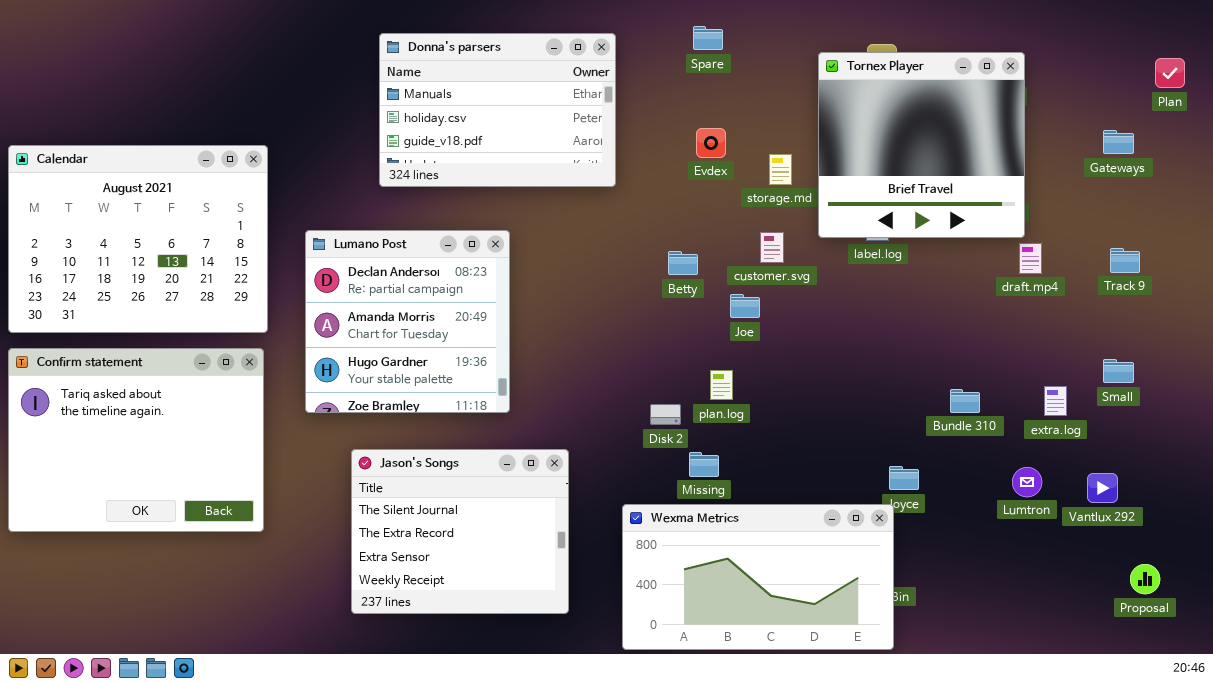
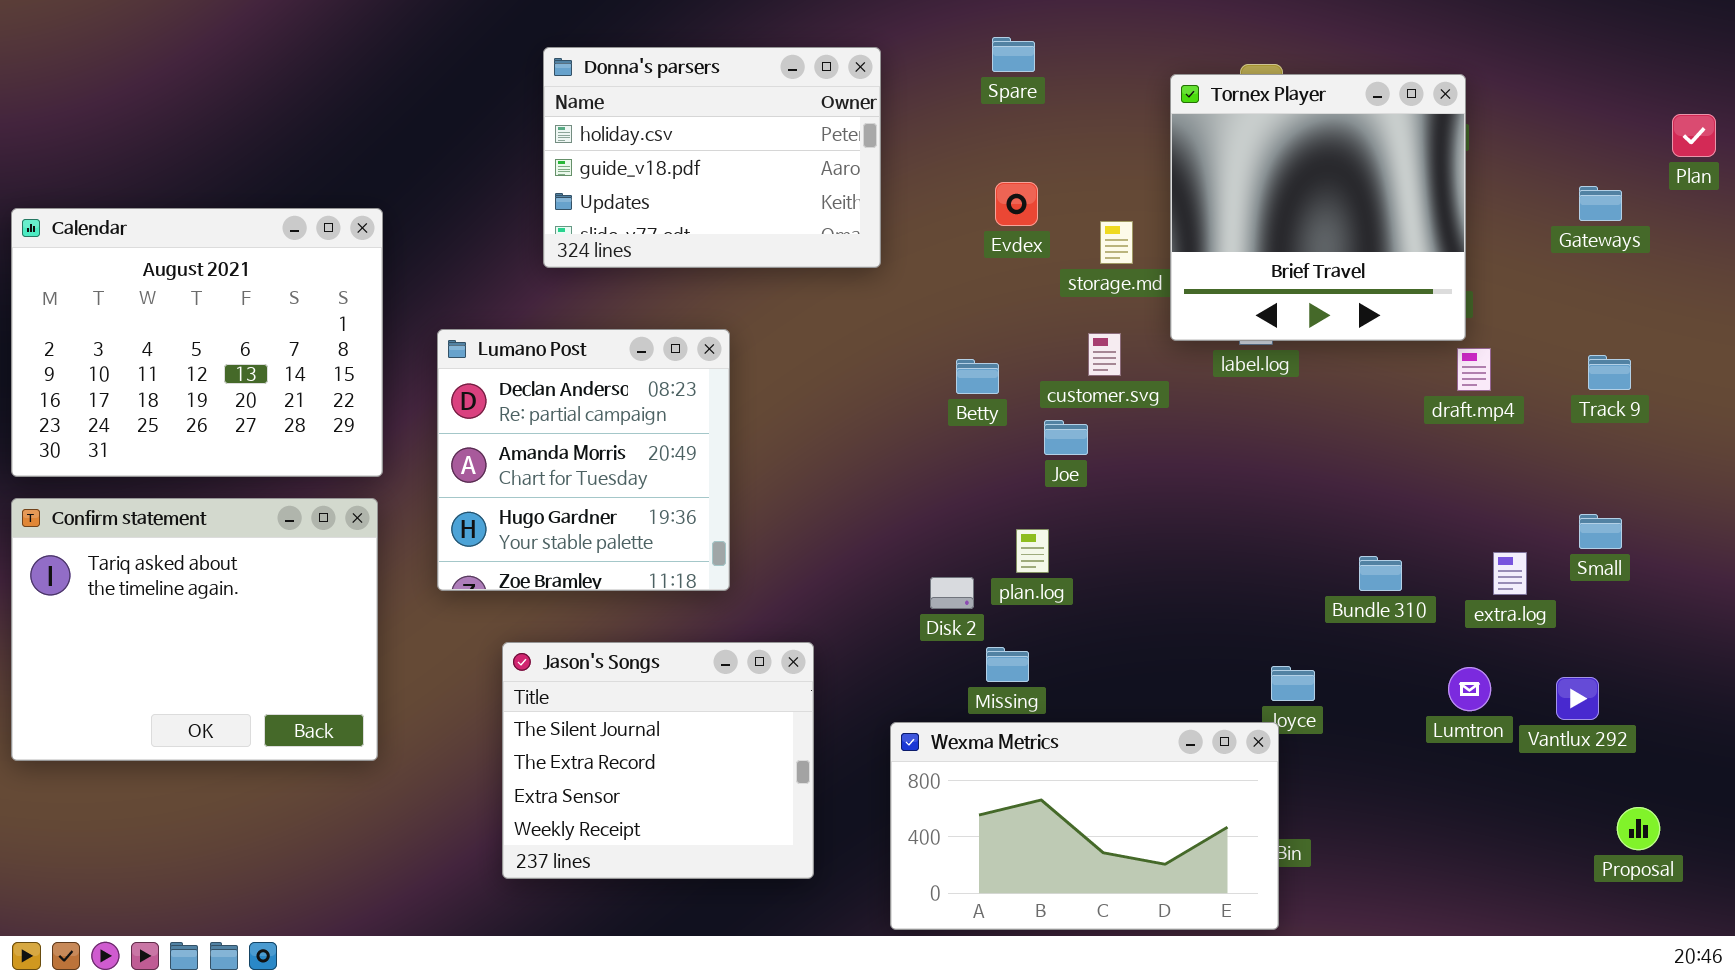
Donna's parsers: [379,33,616,187] -> [543,47,881,268], scrolled down 1 row
Plan: [1155,58,1185,88] -> [1672,114,1716,157], moved

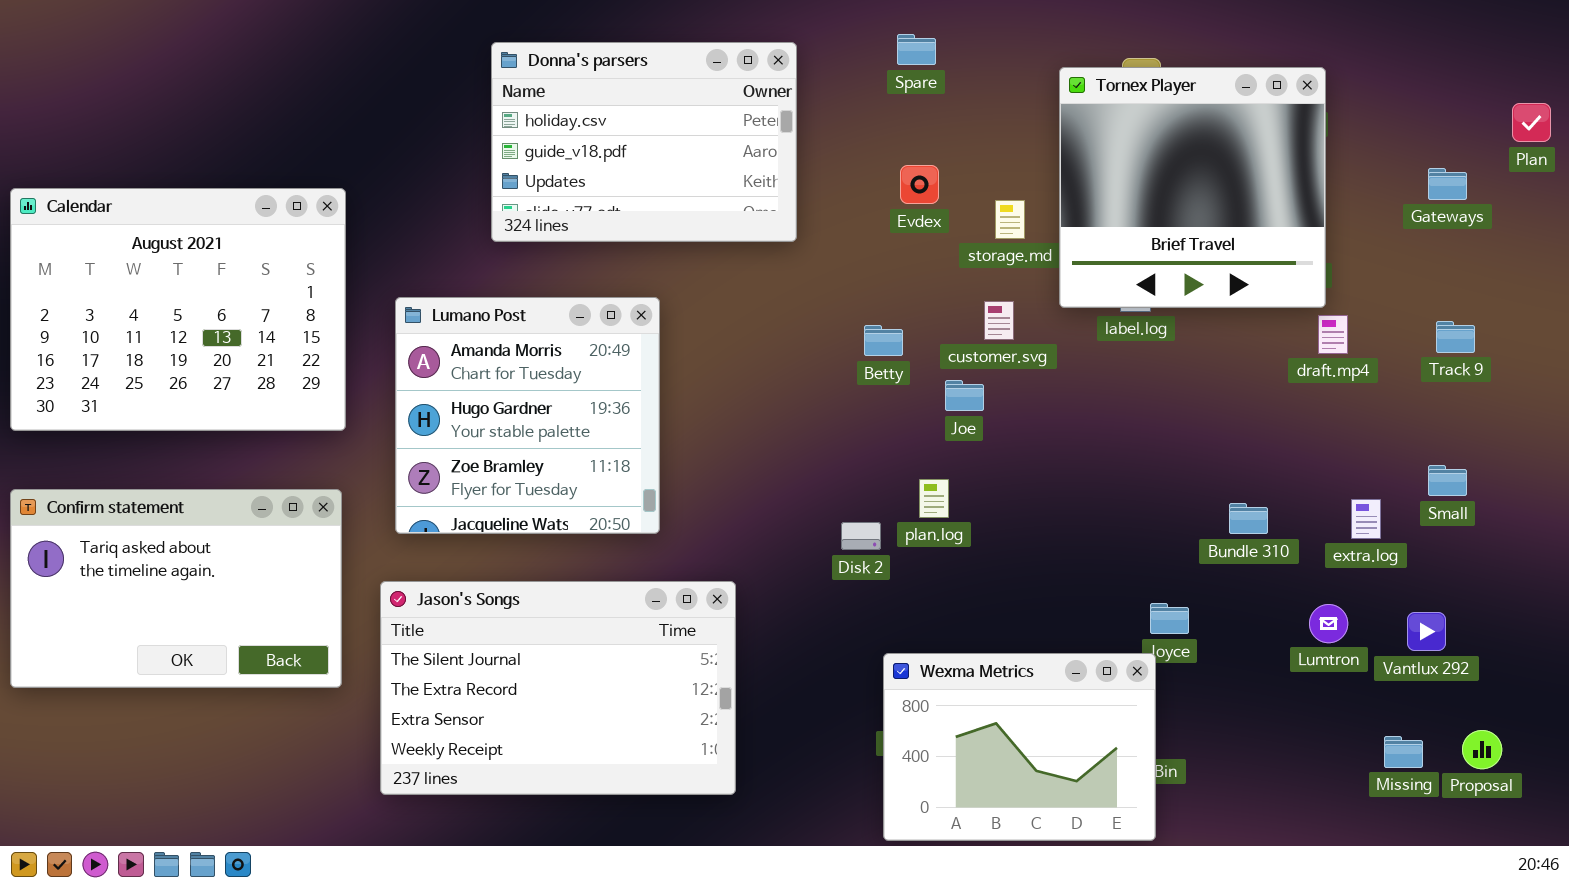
Lumano Post: [437,329,730,591] -> [395,297,660,534], scrolled down 1 row
Confirm statement: [11,498,378,761] -> [10,489,342,688], resized
Jason's Songs: [502,642,814,879] -> [380,581,736,795], resized
Missing: [986,647,1029,682] -> [1384,736,1423,768], moved
Wexma Metrics: [890,722,1279,930] -> [883,653,1156,841], resized

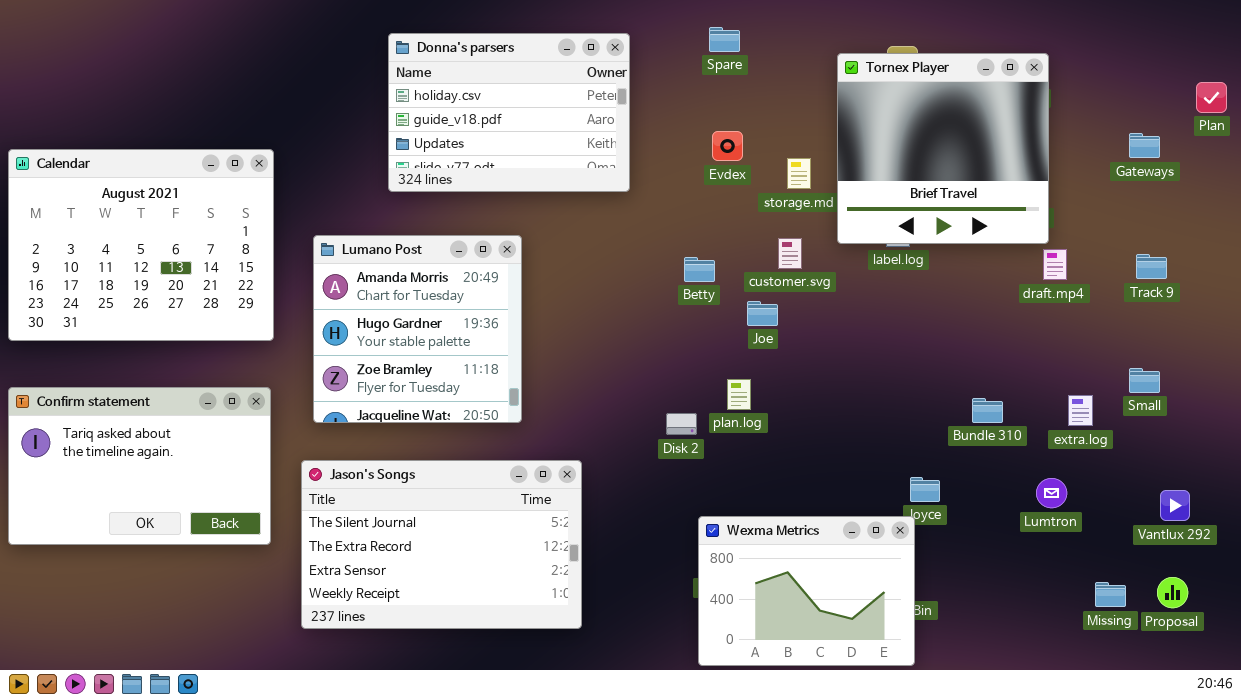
Vantlux 292: [1407,612,1446,651] -> [1160,490,1190,521], moved

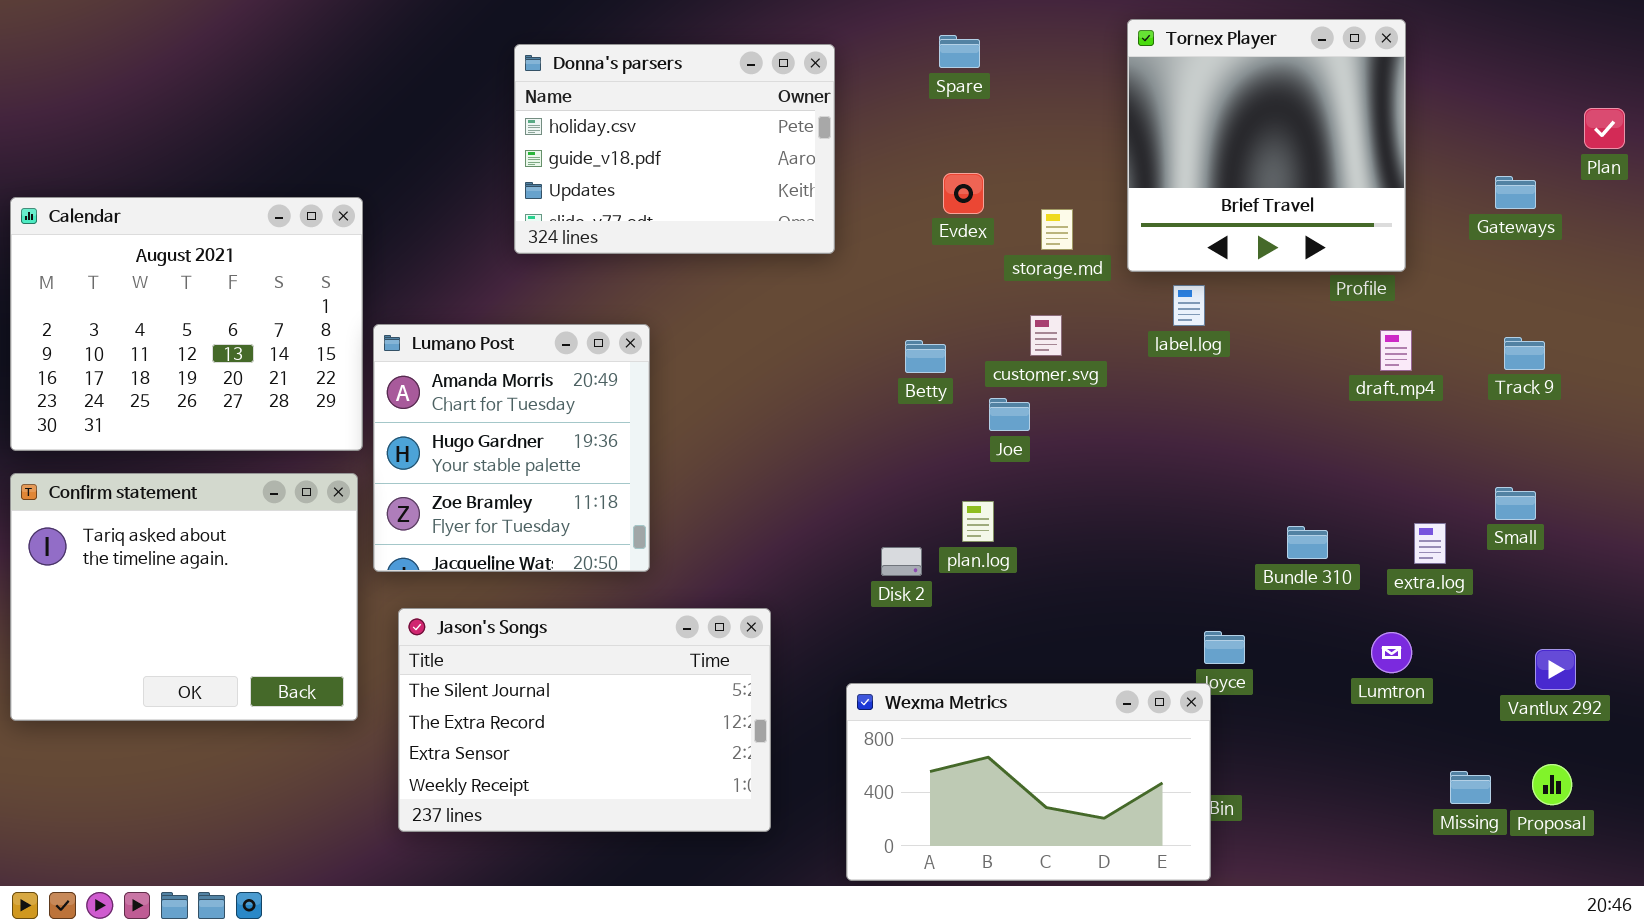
Tornex Player: [837,53,1049,244] -> [1127,19,1406,272], moved
Lumano Post: [313,235,522,423] -> [373,324,650,572], moved
Confirm statement: [8,387,271,545] -> [10,473,358,721], resized
Wexma Metrics: [698,516,915,666] -> [846,683,1211,881], resized

